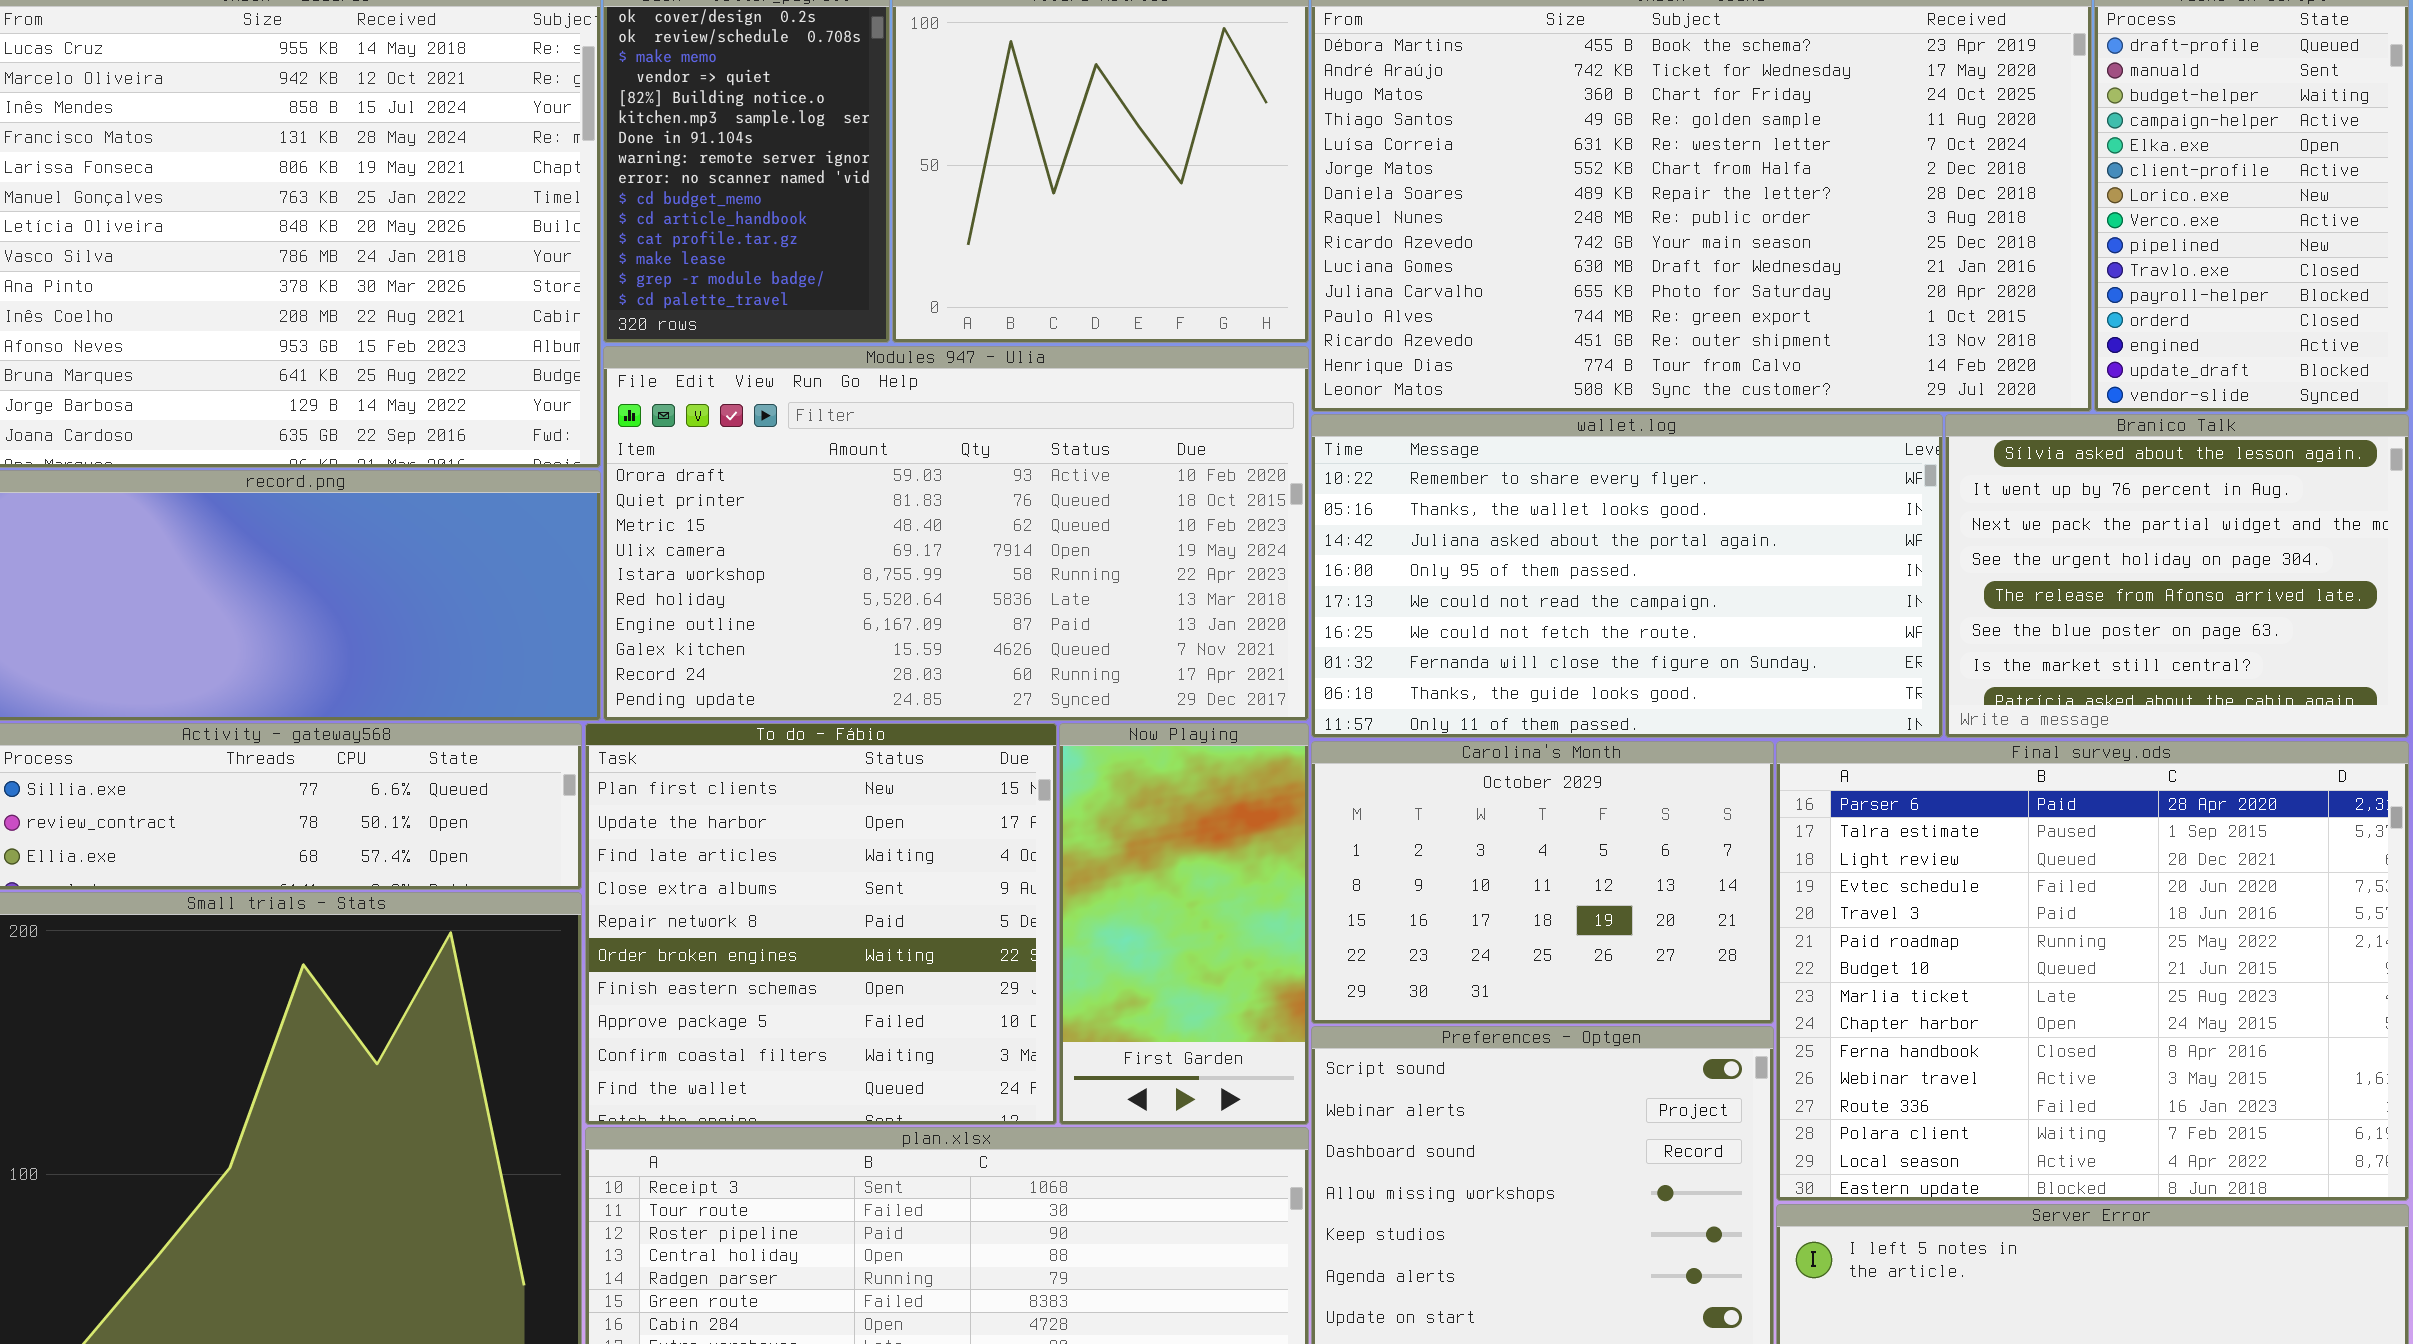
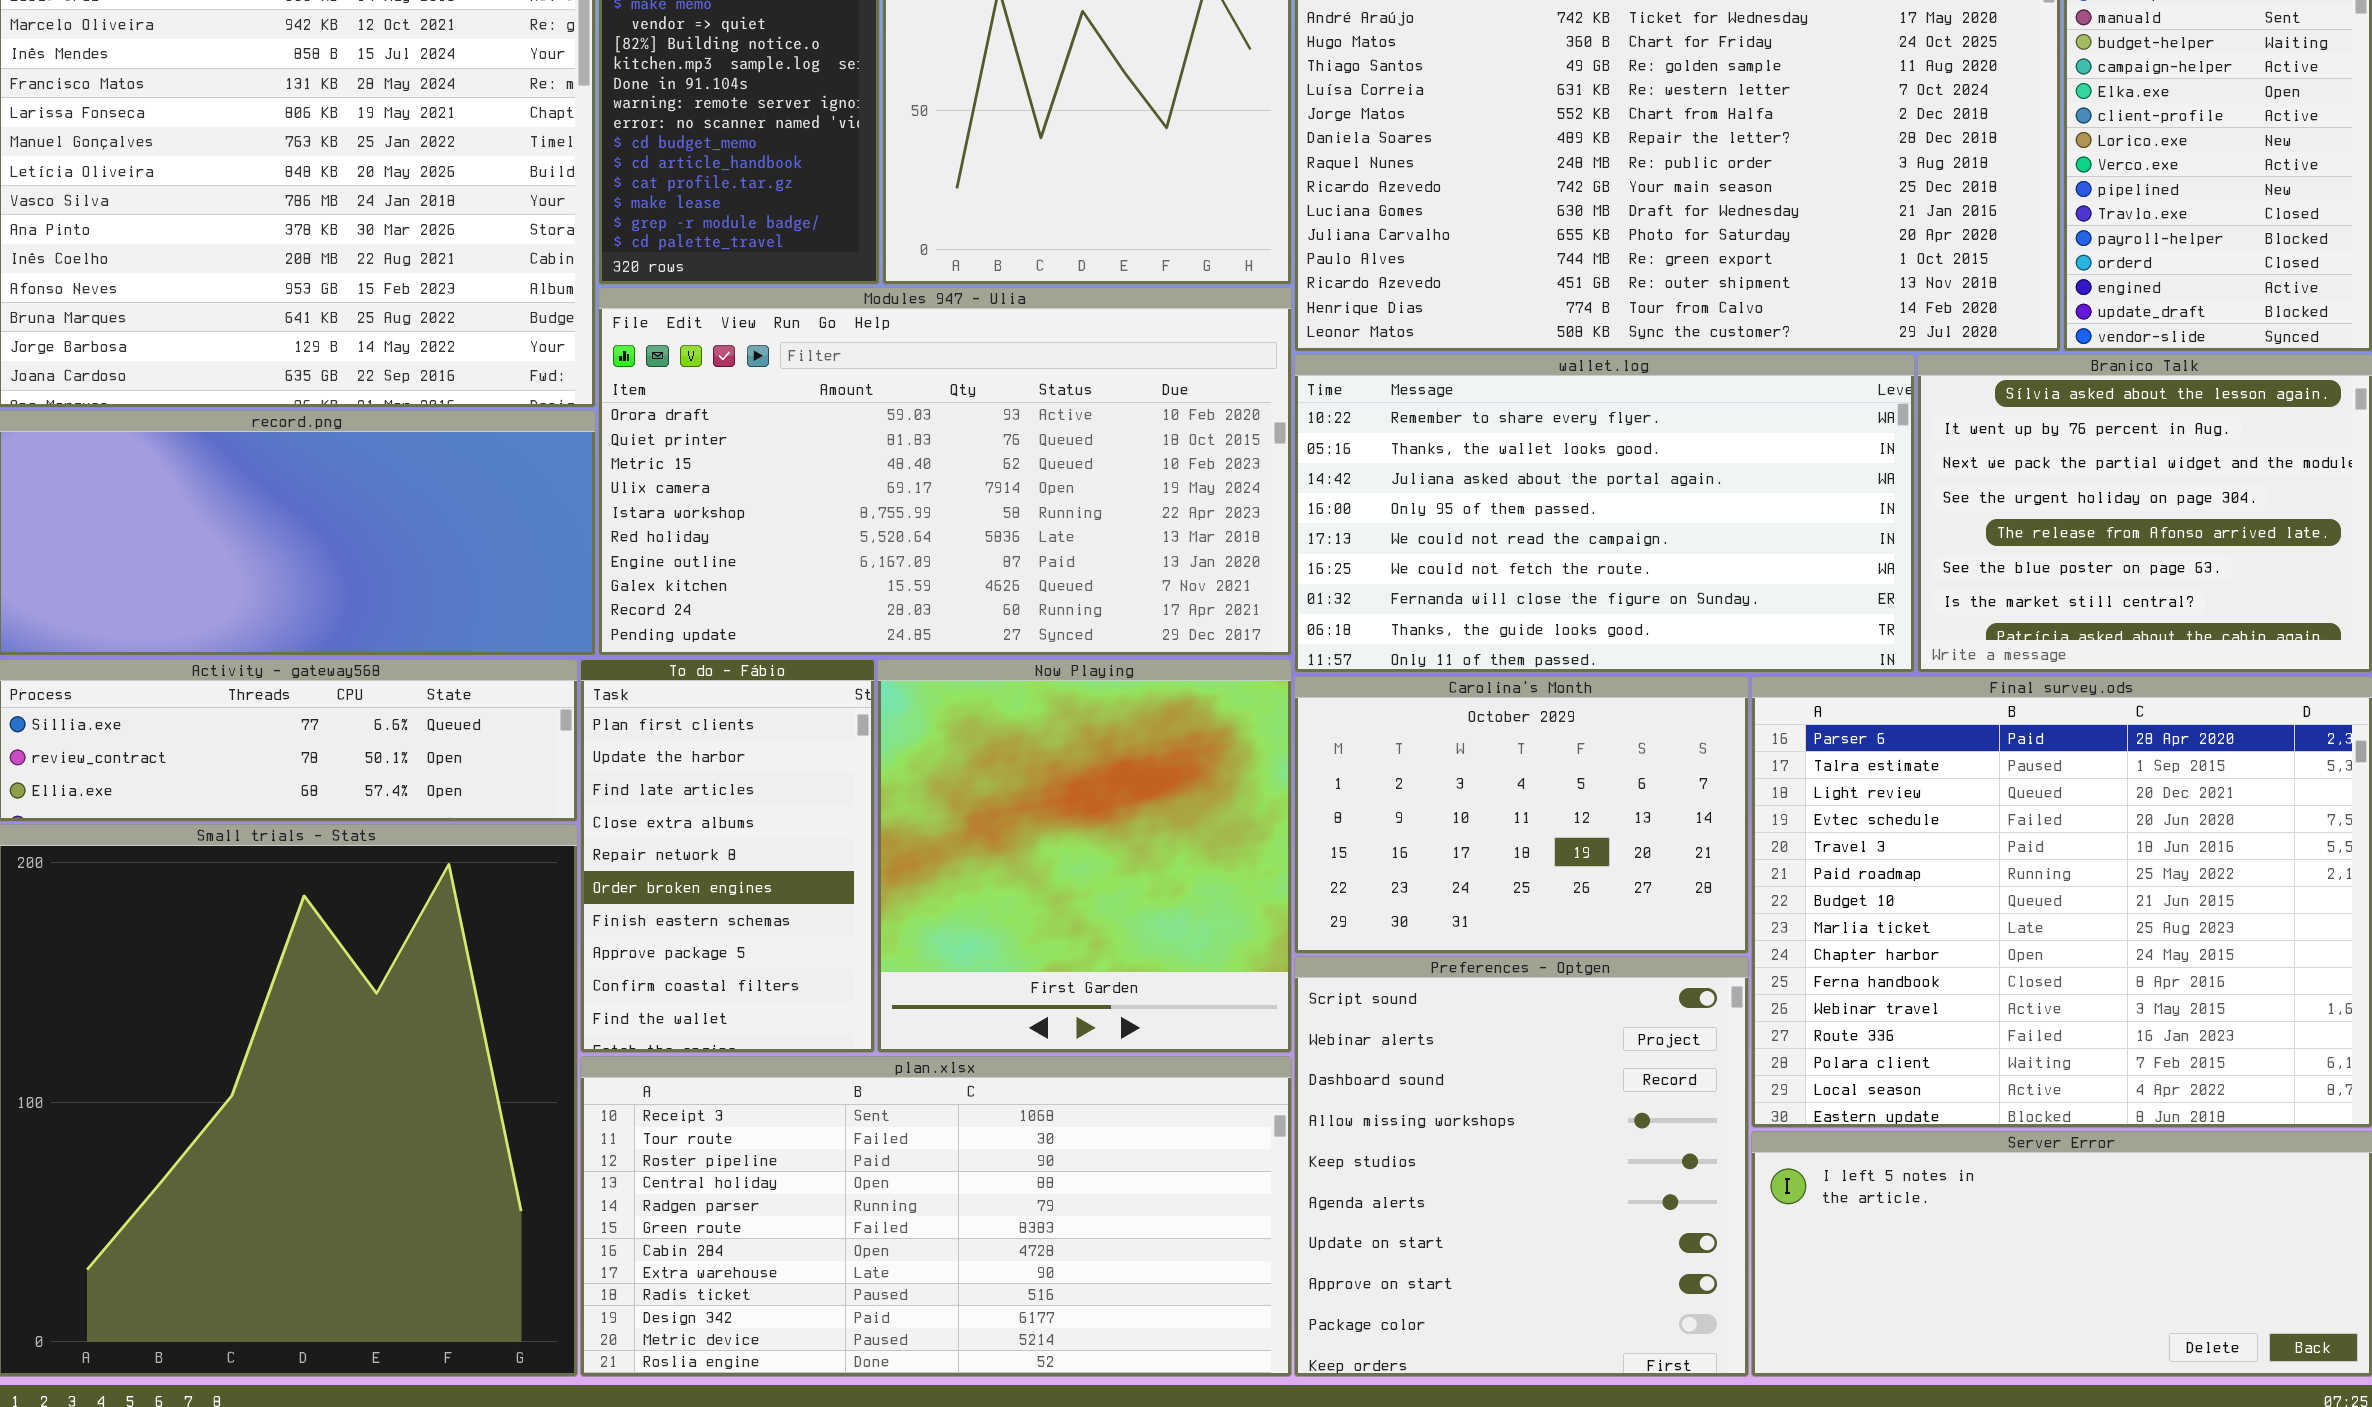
To do - Fábio: [585,723,1057,1125] -> [580,659,875,1053], resized
Now Playing: [1059,723,1309,1125] -> [877,659,1292,1053], resized

